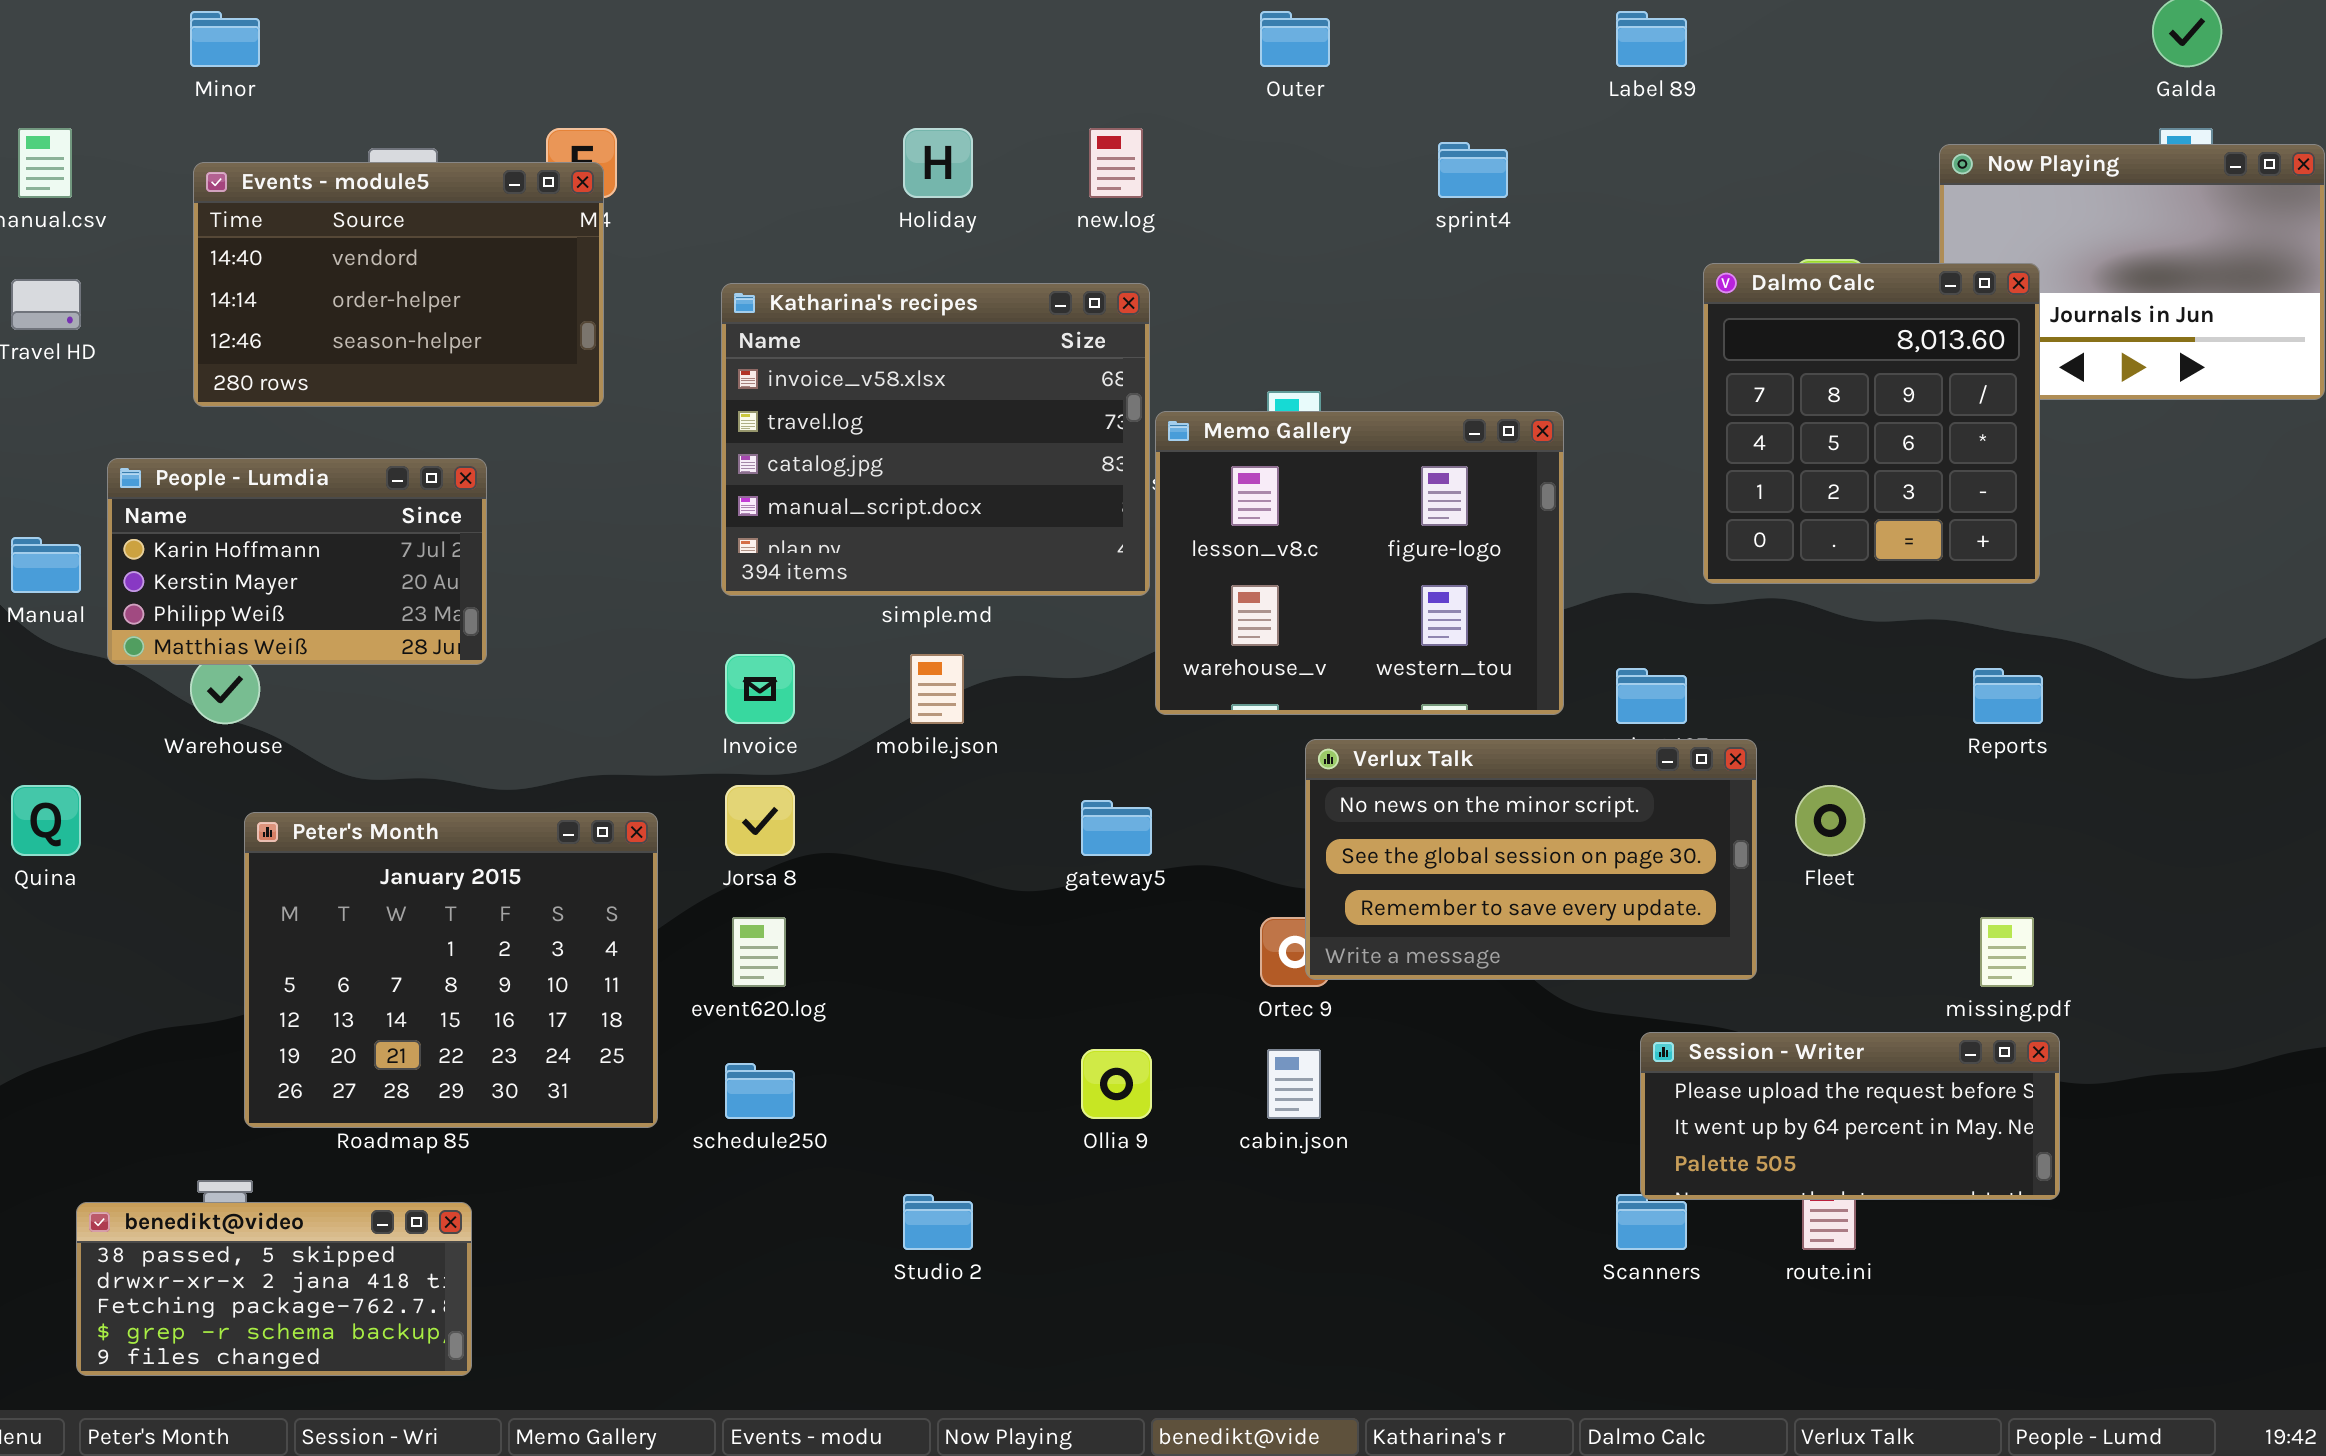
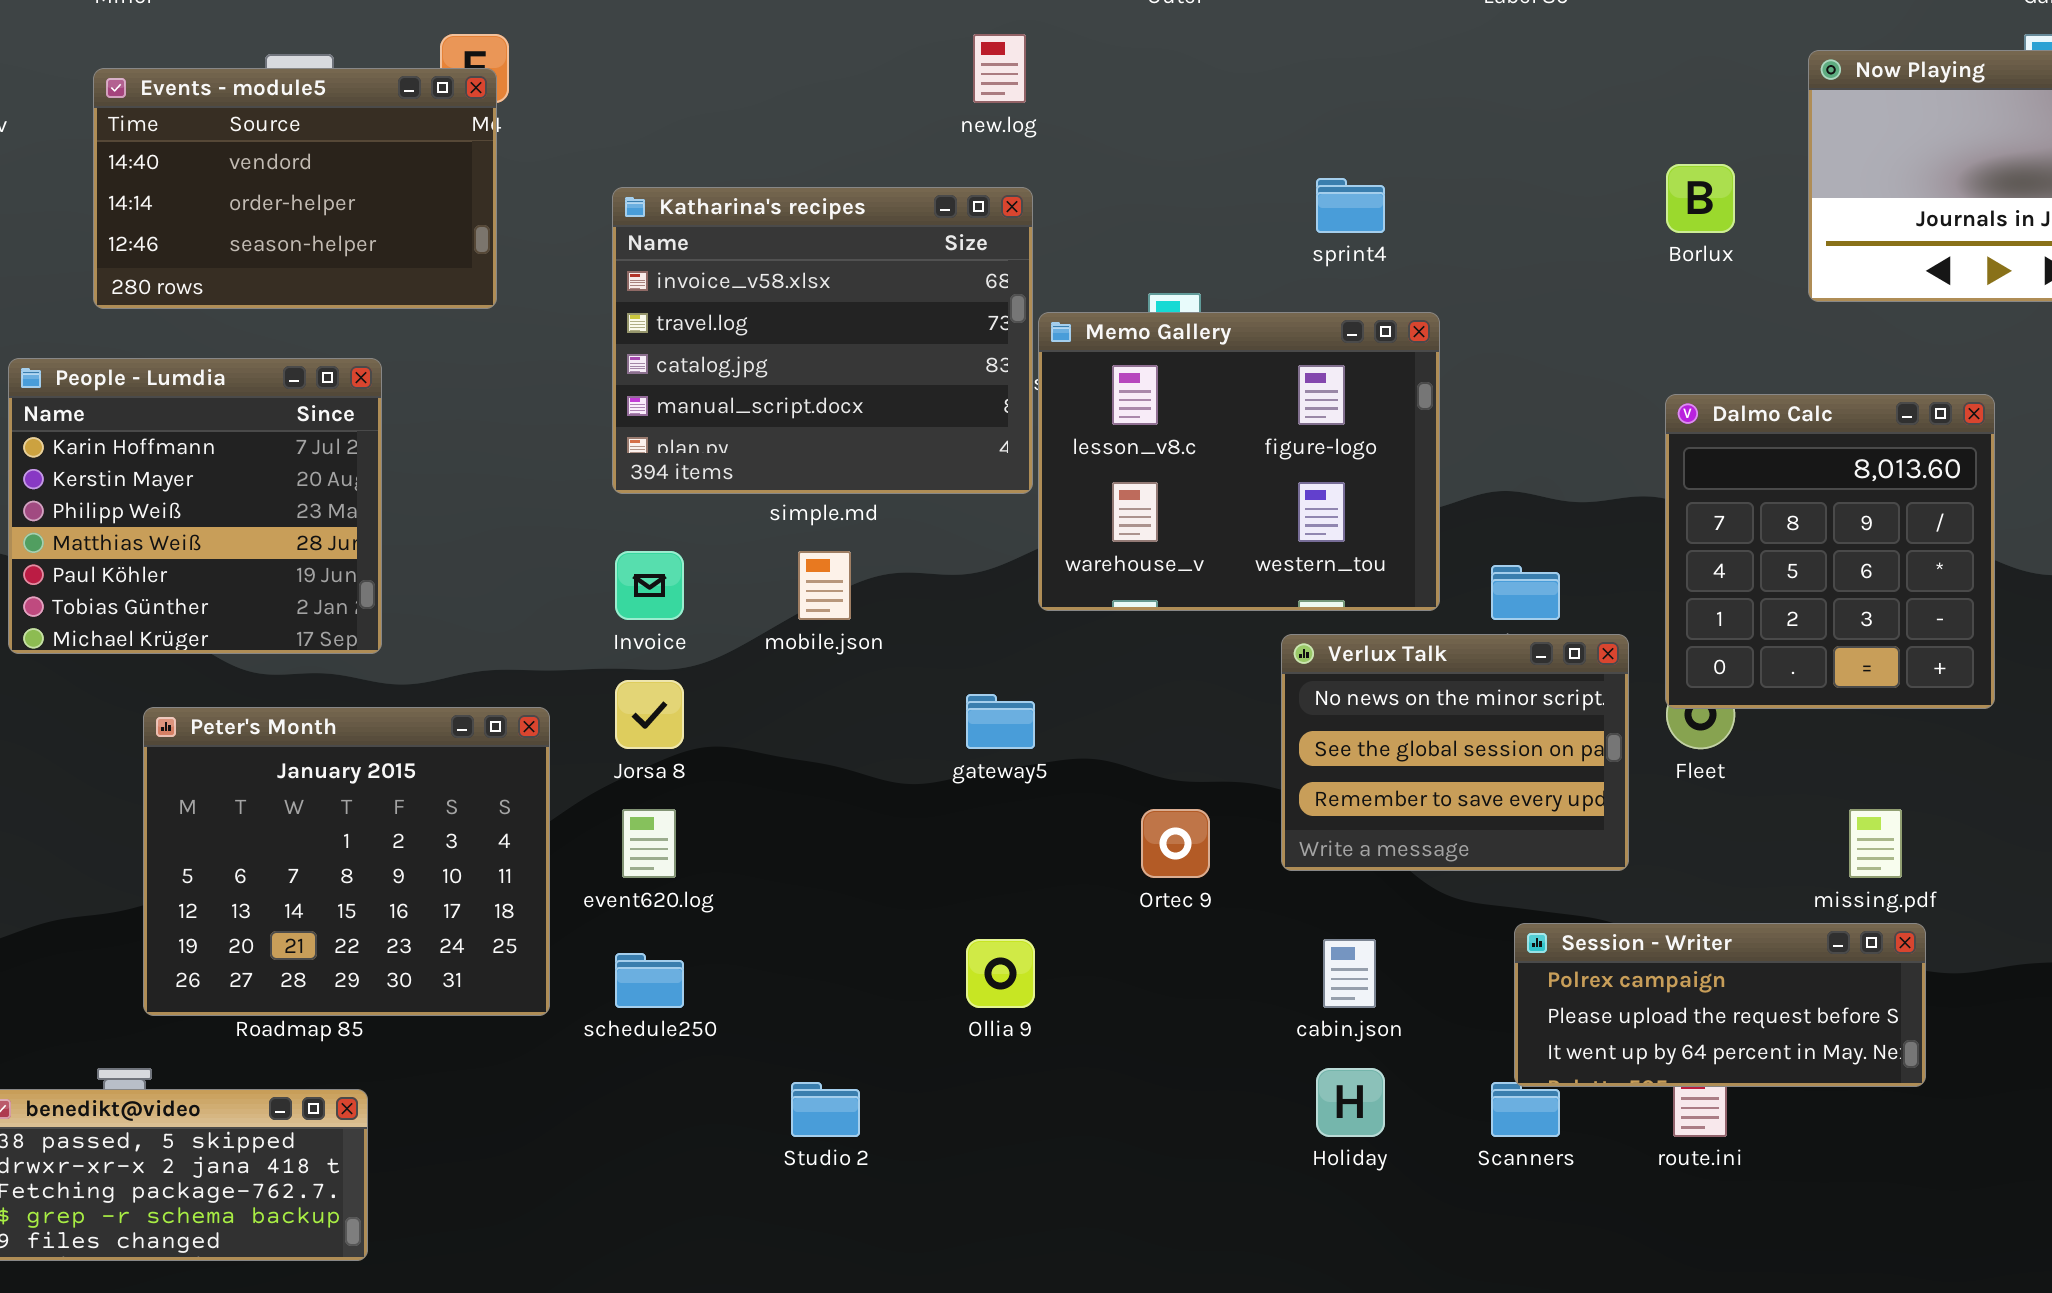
Holiday: [903,128,973,198] -> [1316,1068,1385,1137], moved
sprint4: [1438,142,1508,198] -> [1316,178,1385,233], moved
Dalmo Calc: [1703,263,2040,584] -> [1665,394,1995,709], moved
People - Lumdia: [107,458,487,665] -> [8,358,382,654], resized
Verlux Talk: [1305,739,1757,980] -> [1281,634,1629,871], resized
Session - Writer: [1640,1032,2060,1200] -> [1514,923,1926,1087], scrolled up 1 row
cabin.json: [1267,1049,1321,1119] -> [1323,939,1376,1008], moved

